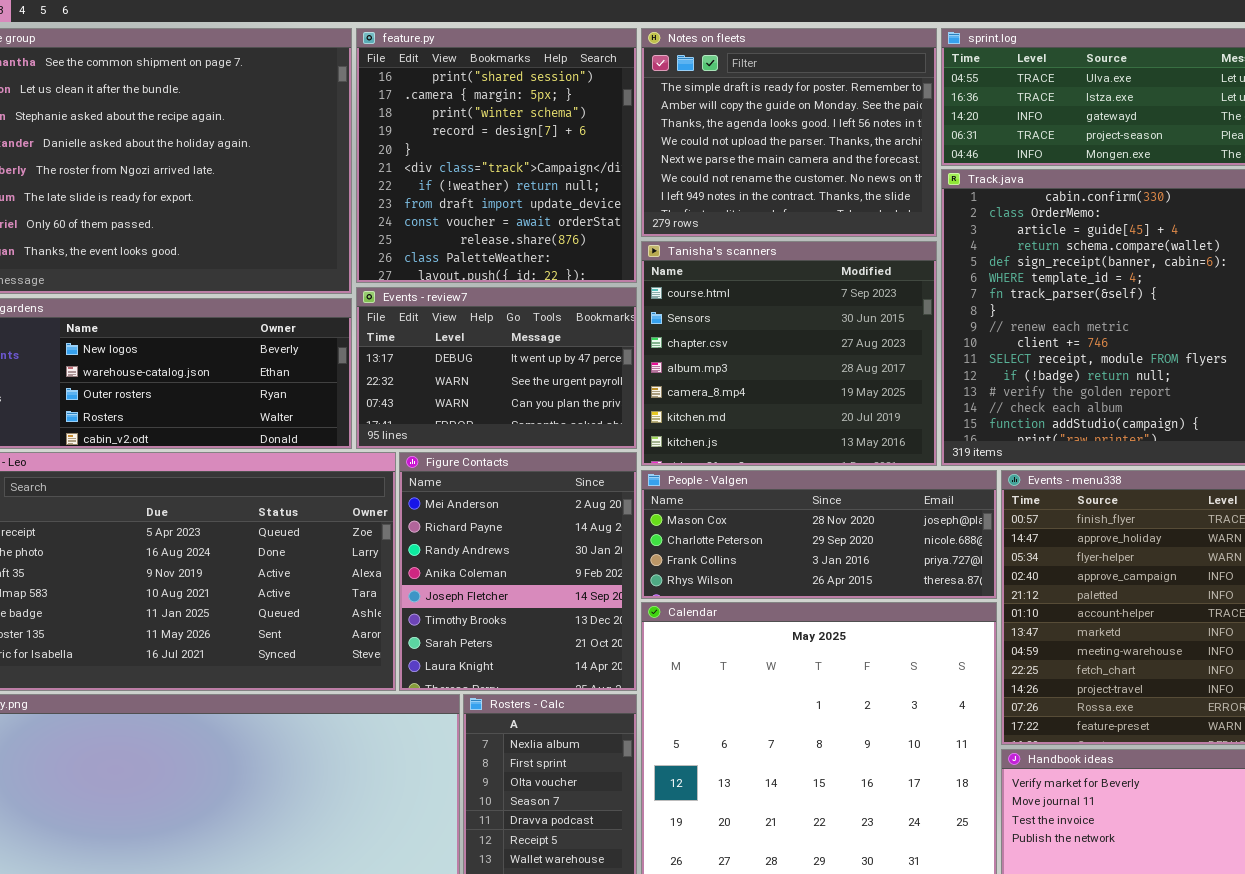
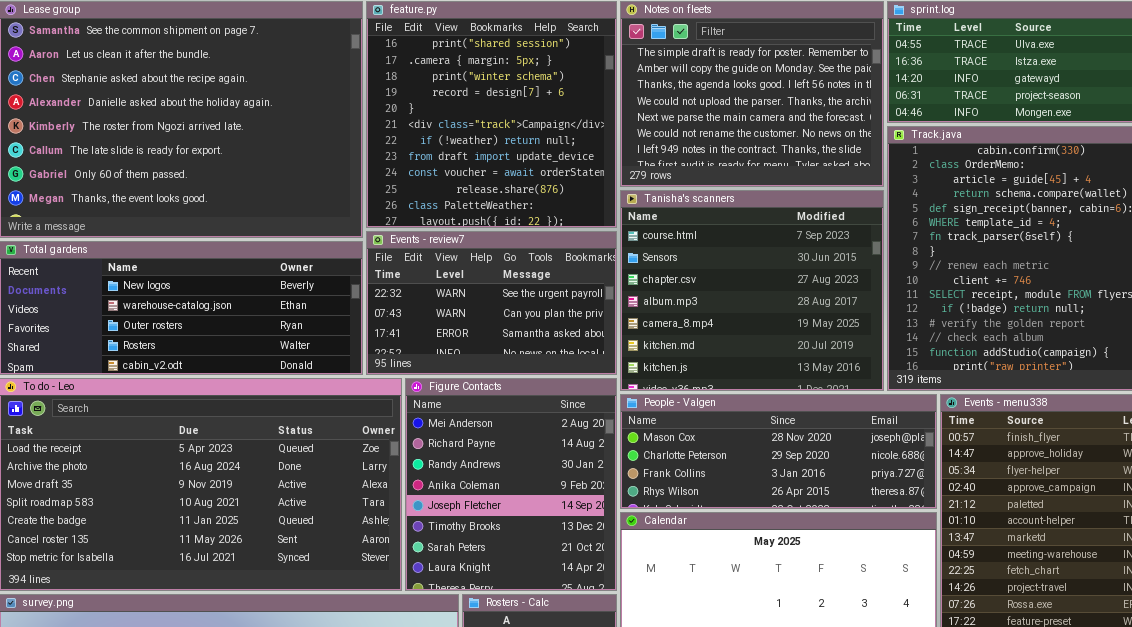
Events - review7: [356,287,637,449] -> [366,231,617,375], scrolled down 1 row

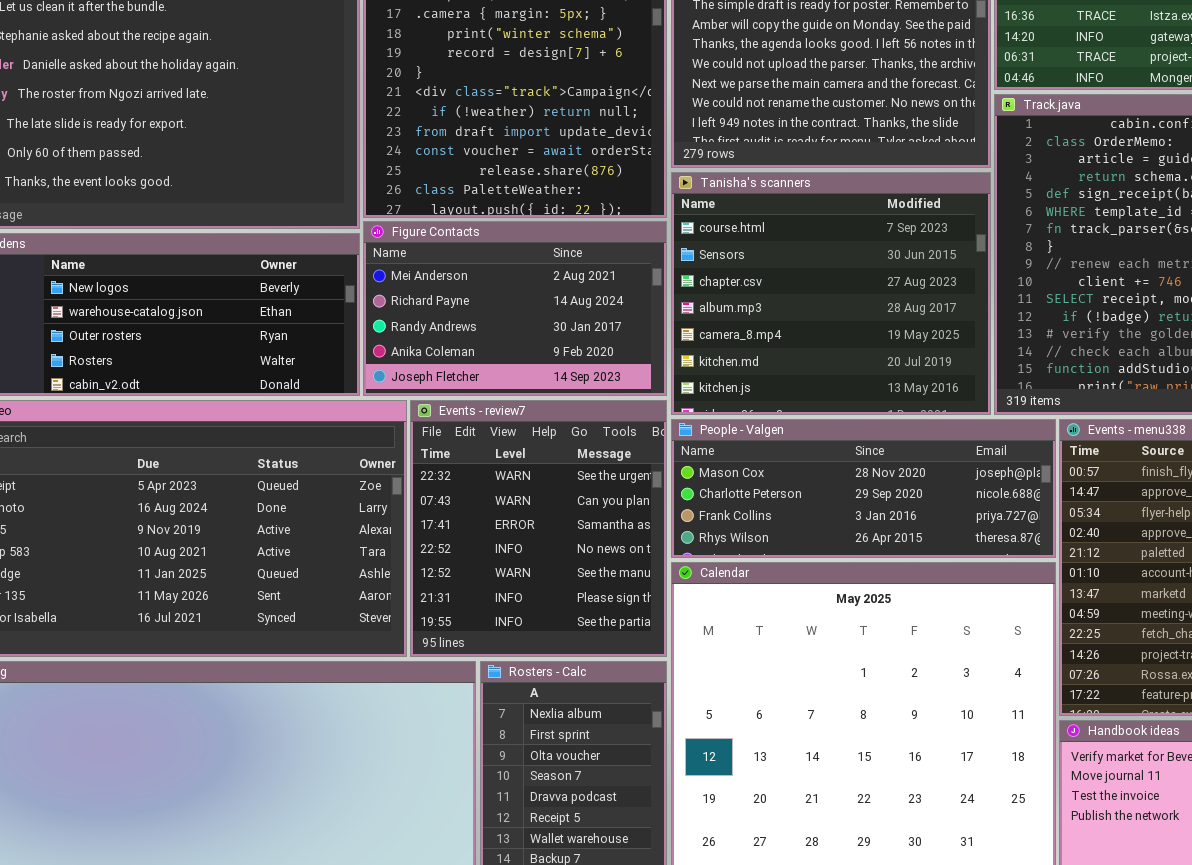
Events - review7: [366,231,617,375] -> [410,400,667,657], moved, resized
Figure Contacts: [405,378,617,591] -> [363,221,667,396], moved, resized

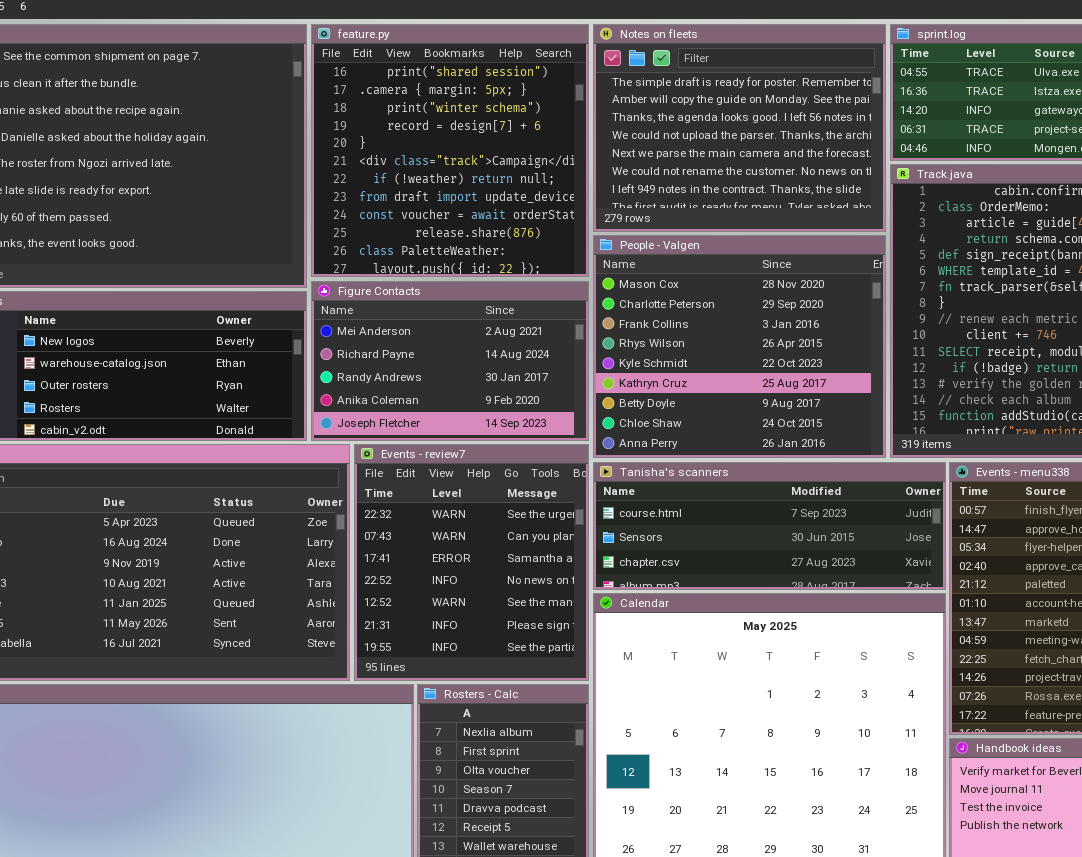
Tanisha's scanners: [671,172,991,415] -> [593,462,946,590], moved, resized
People - Valgen: [671,419,1056,558] -> [593,235,886,458], moved, resized

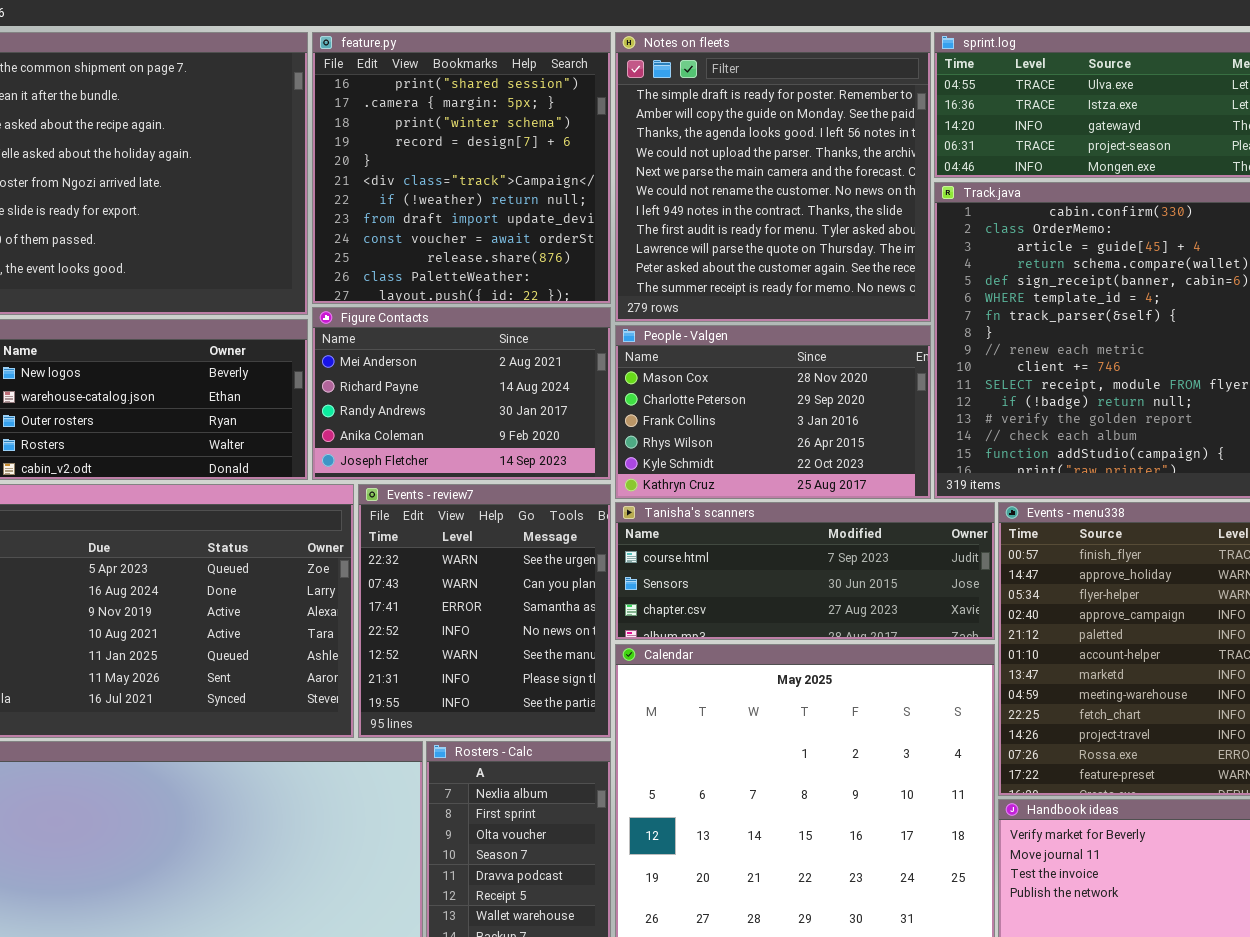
Notes on fleets: [593,24,886,232] -> [615,32,931,322], resized
People - Valgen: [593,235,886,458] -> [615,325,931,499], resized

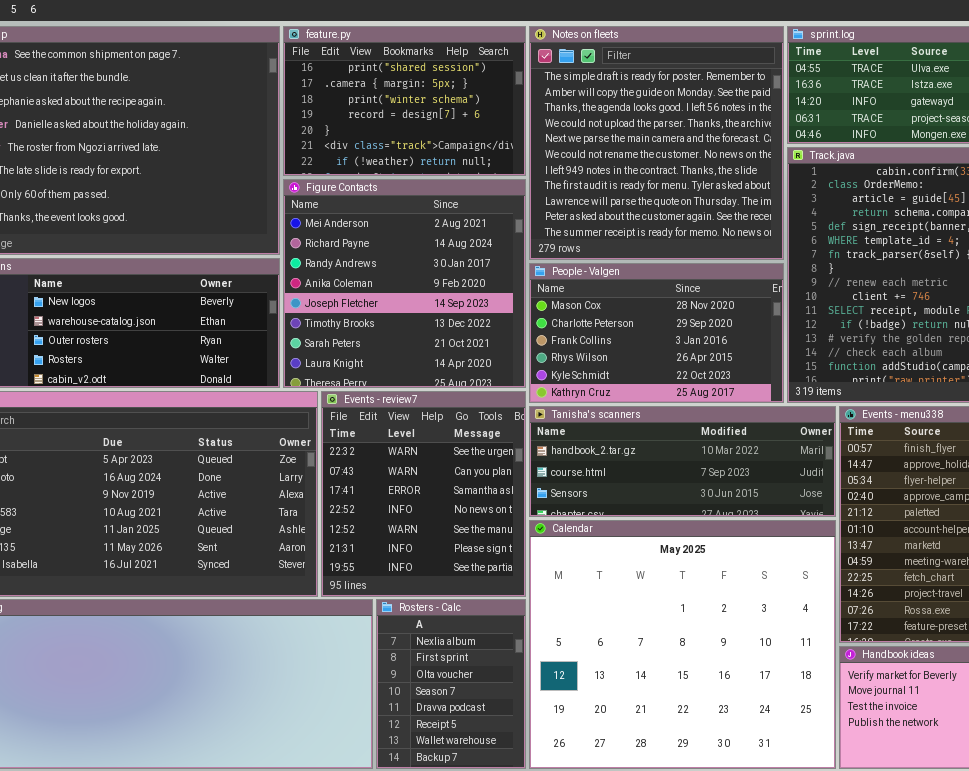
feature.py: [312,32,611,304] -> [283,26,526,176], resized
Figure Contacts: [312,307,611,480] -> [283,179,526,388], resized
Tanisha's scanners: [615,502,995,640] -> [529,406,836,517], scrolled up 1 row

